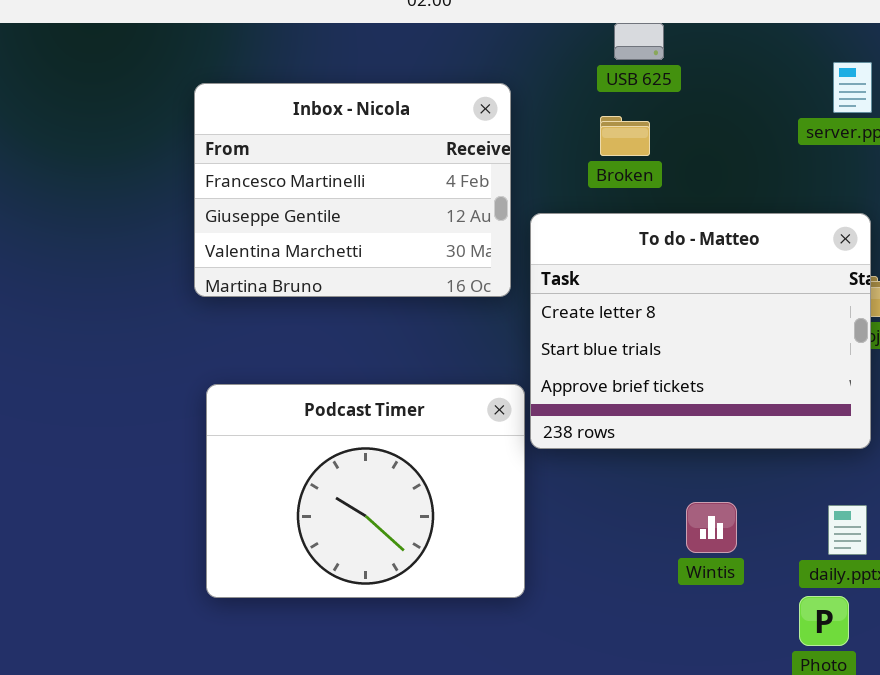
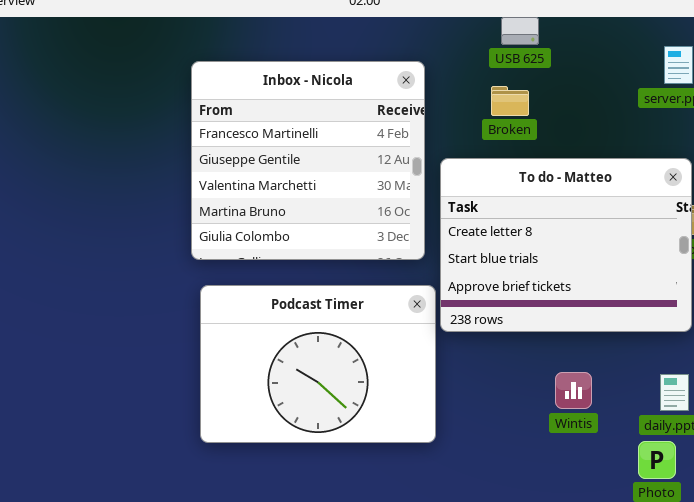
Inbox - Nicola: [194,83,511,297] -> [191,61,425,260], resized

